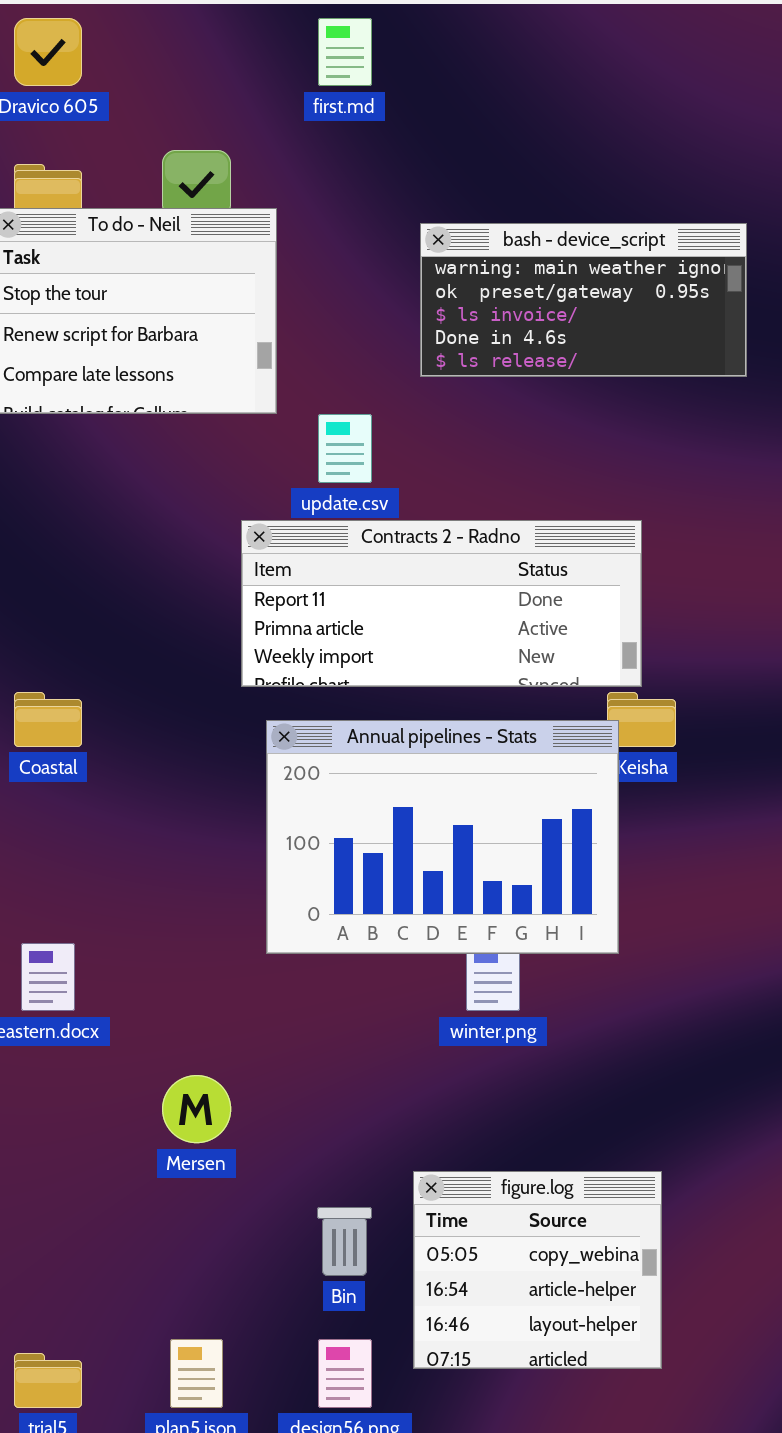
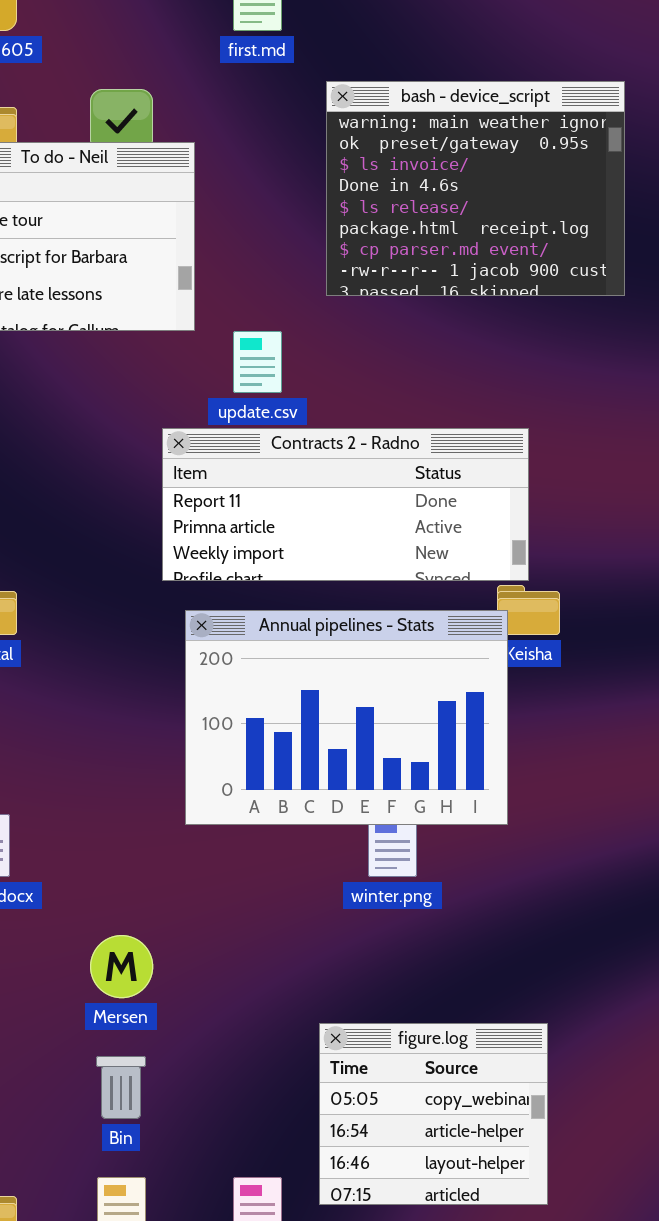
bash - device_script: [420,223,747,377] -> [326,81,625,296], resized
Bin: [317,1207,372,1276] -> [96,1056,146,1119], moved

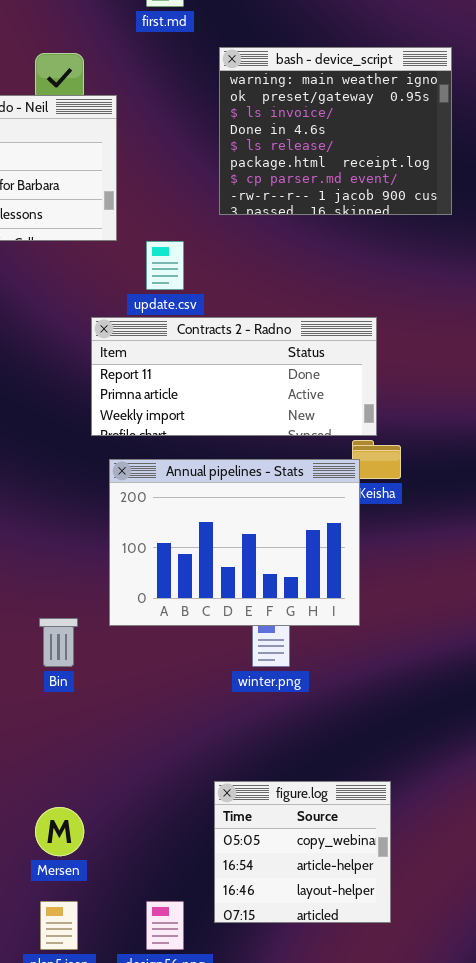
Mersen: [90,935,153,998] -> [35,807,84,856], moved
Bin: [96,1056,146,1119] -> [39,618,78,667], moved

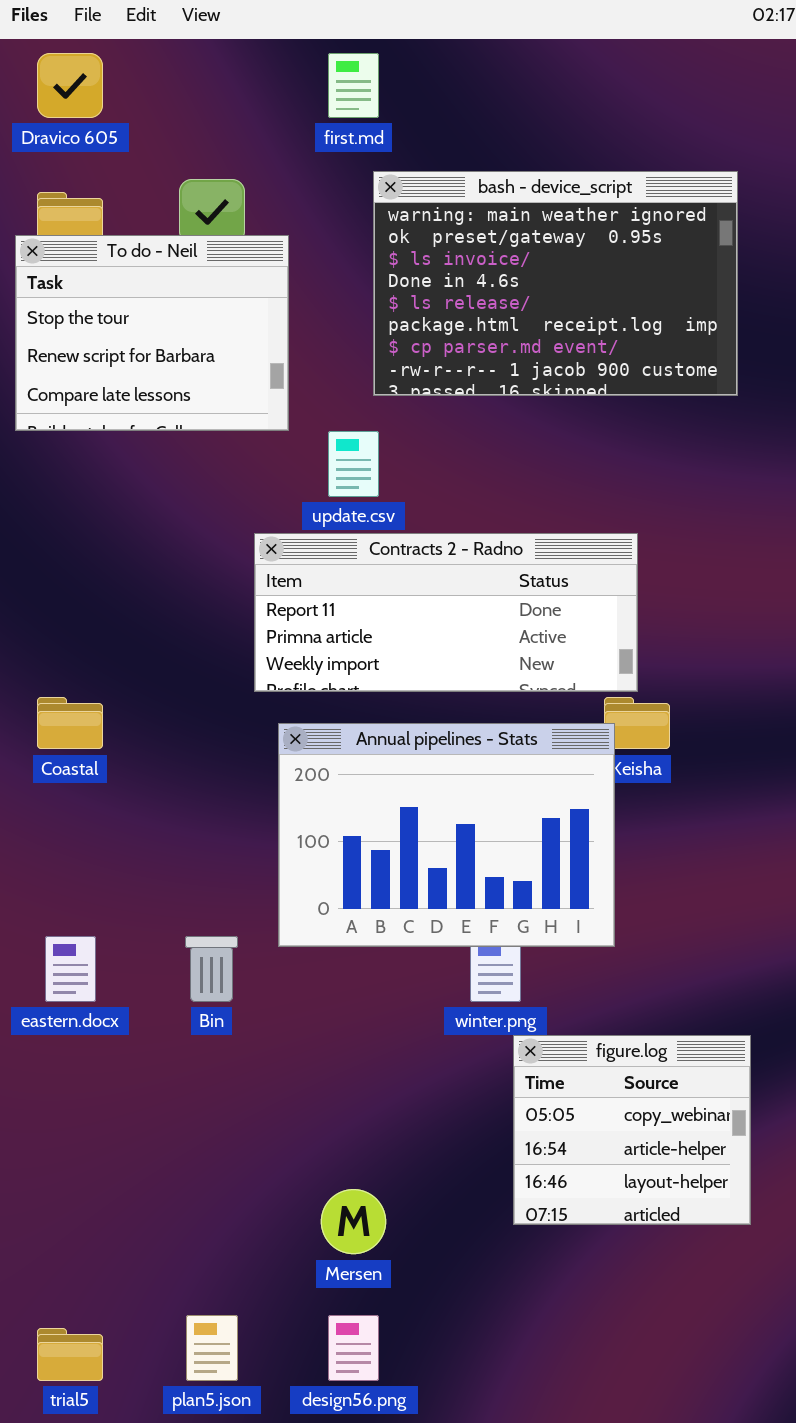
bash - device_script: [219,47,452,215] -> [373,171,738,396], resized
figure.log: [214,781,391,923] -> [513,1035,751,1225], moved
Mersen: [35,807,84,856] -> [321,1189,386,1254], moved

